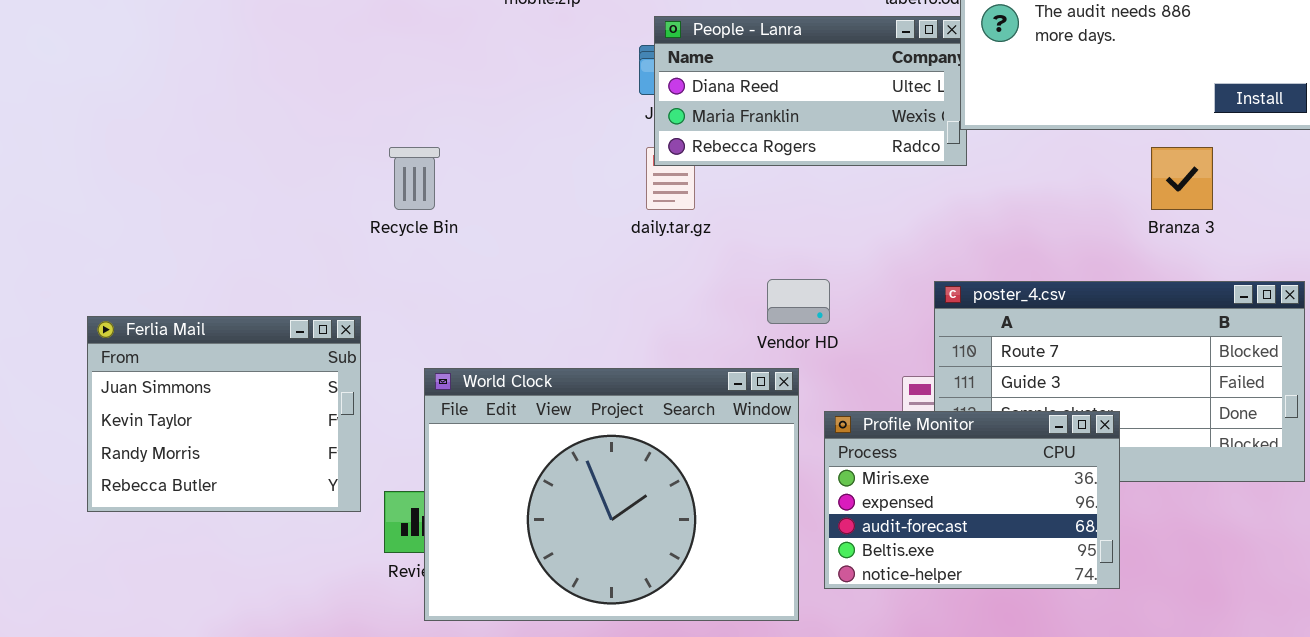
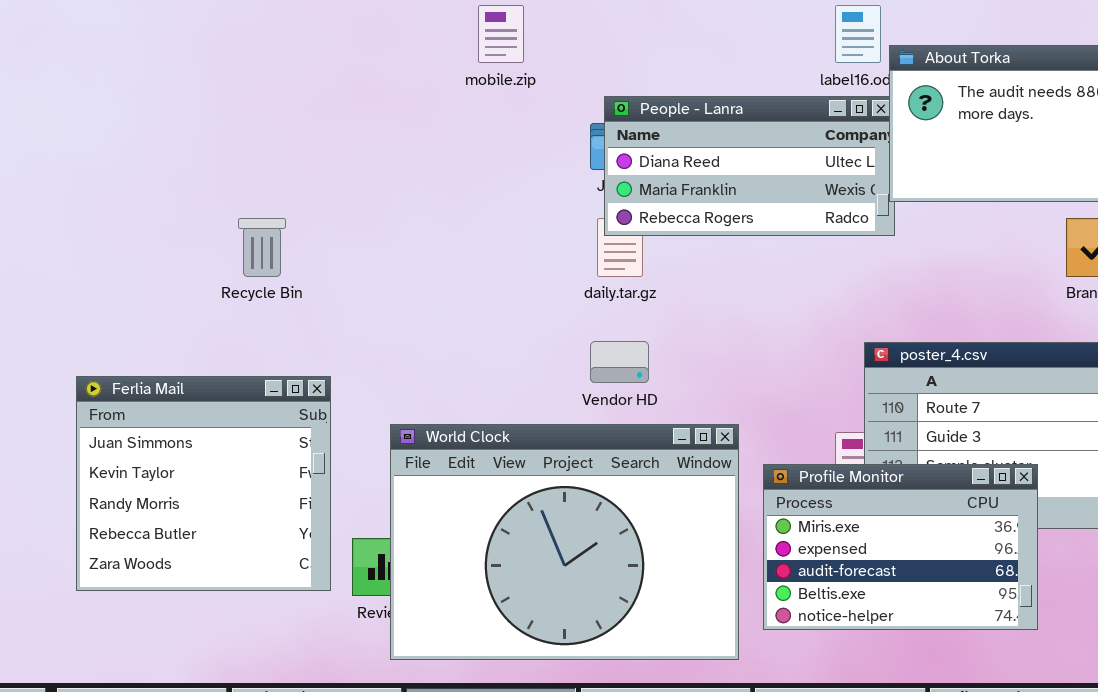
Recycle Bin: [389,147,440,210] -> [238,218,286,277], moved
Vendor HD: [767,279,830,324] -> [590,341,649,383], moved
Ferlia Mail: [87,316,361,512] -> [76,376,331,591], resized

